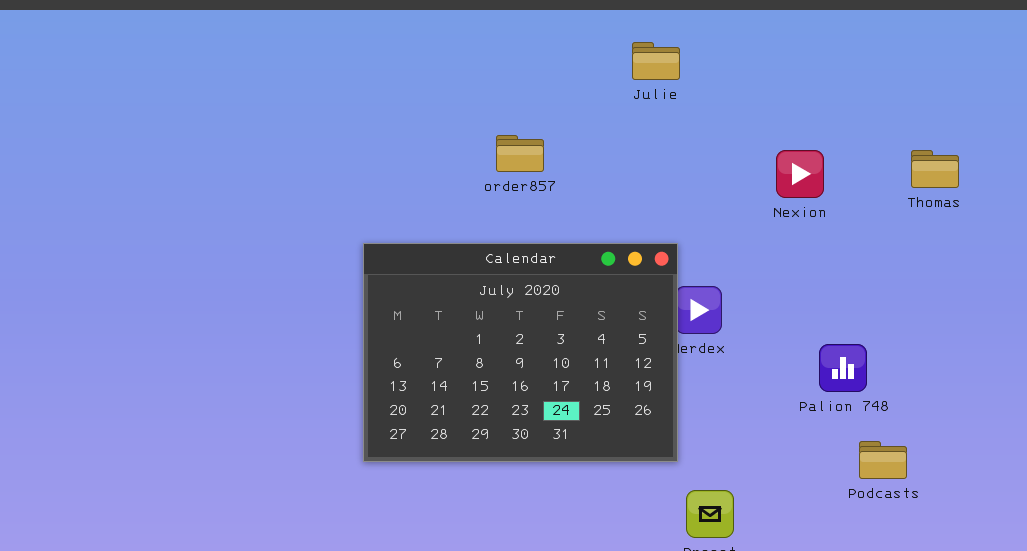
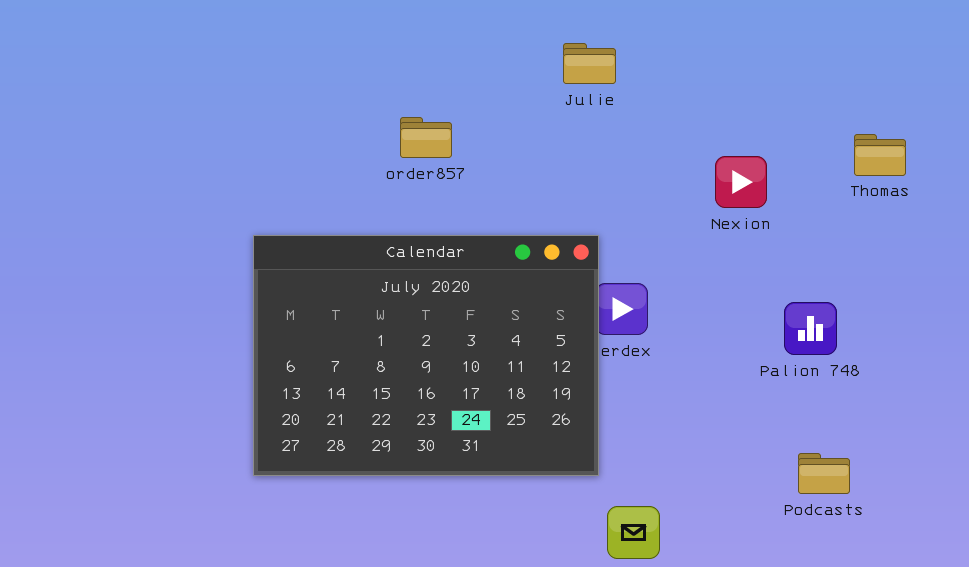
Julie: [632,42,680,80] -> [563,43,616,84], moved
Nexion: [776,150,824,198] -> [715,156,767,208], moved
Palion 748: [819,344,867,392] -> [784,302,837,355], moved

